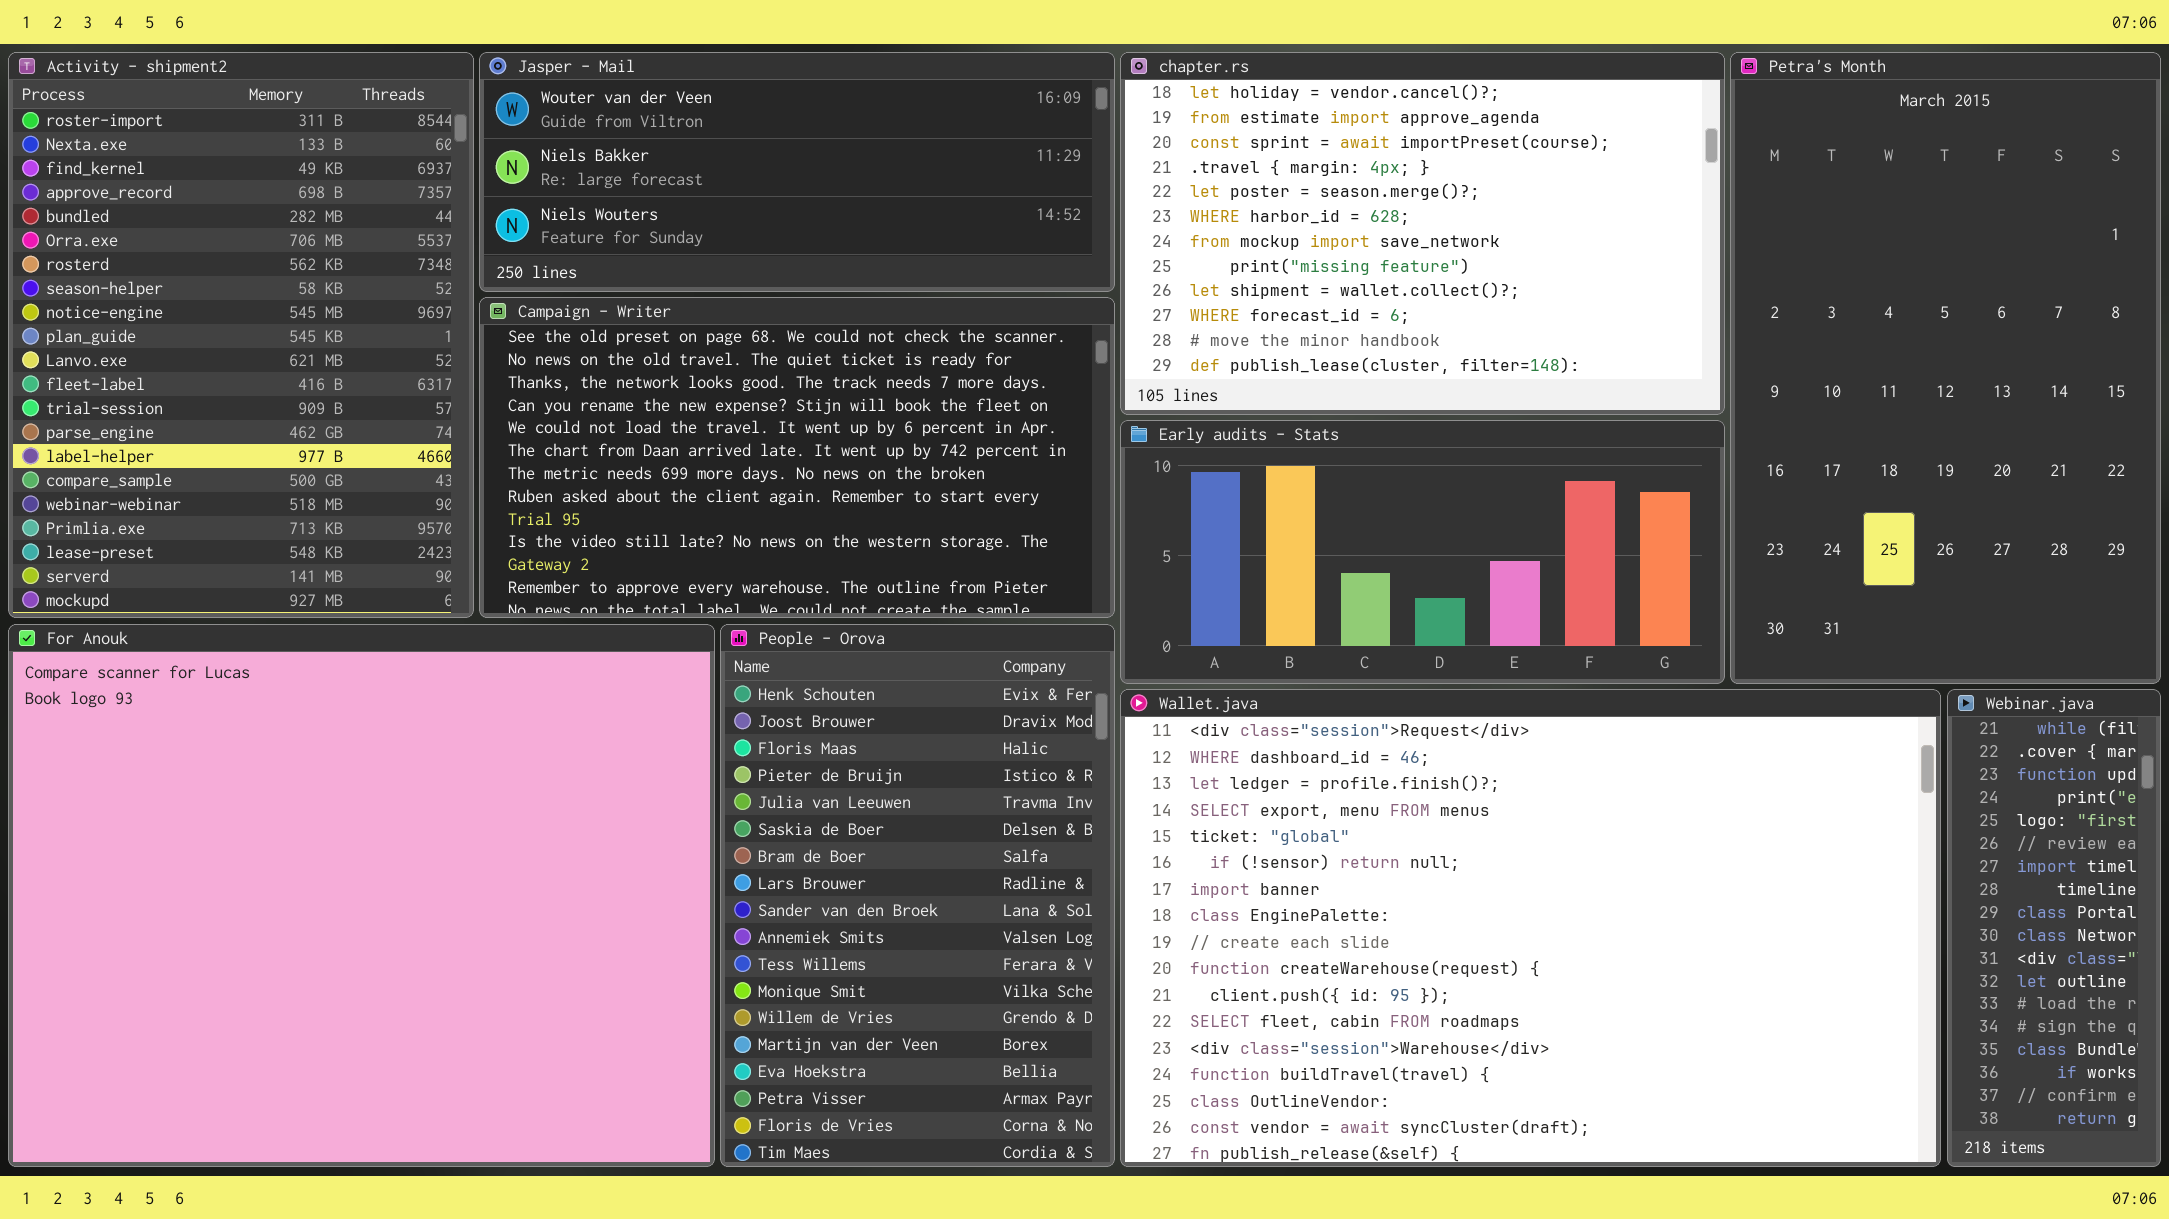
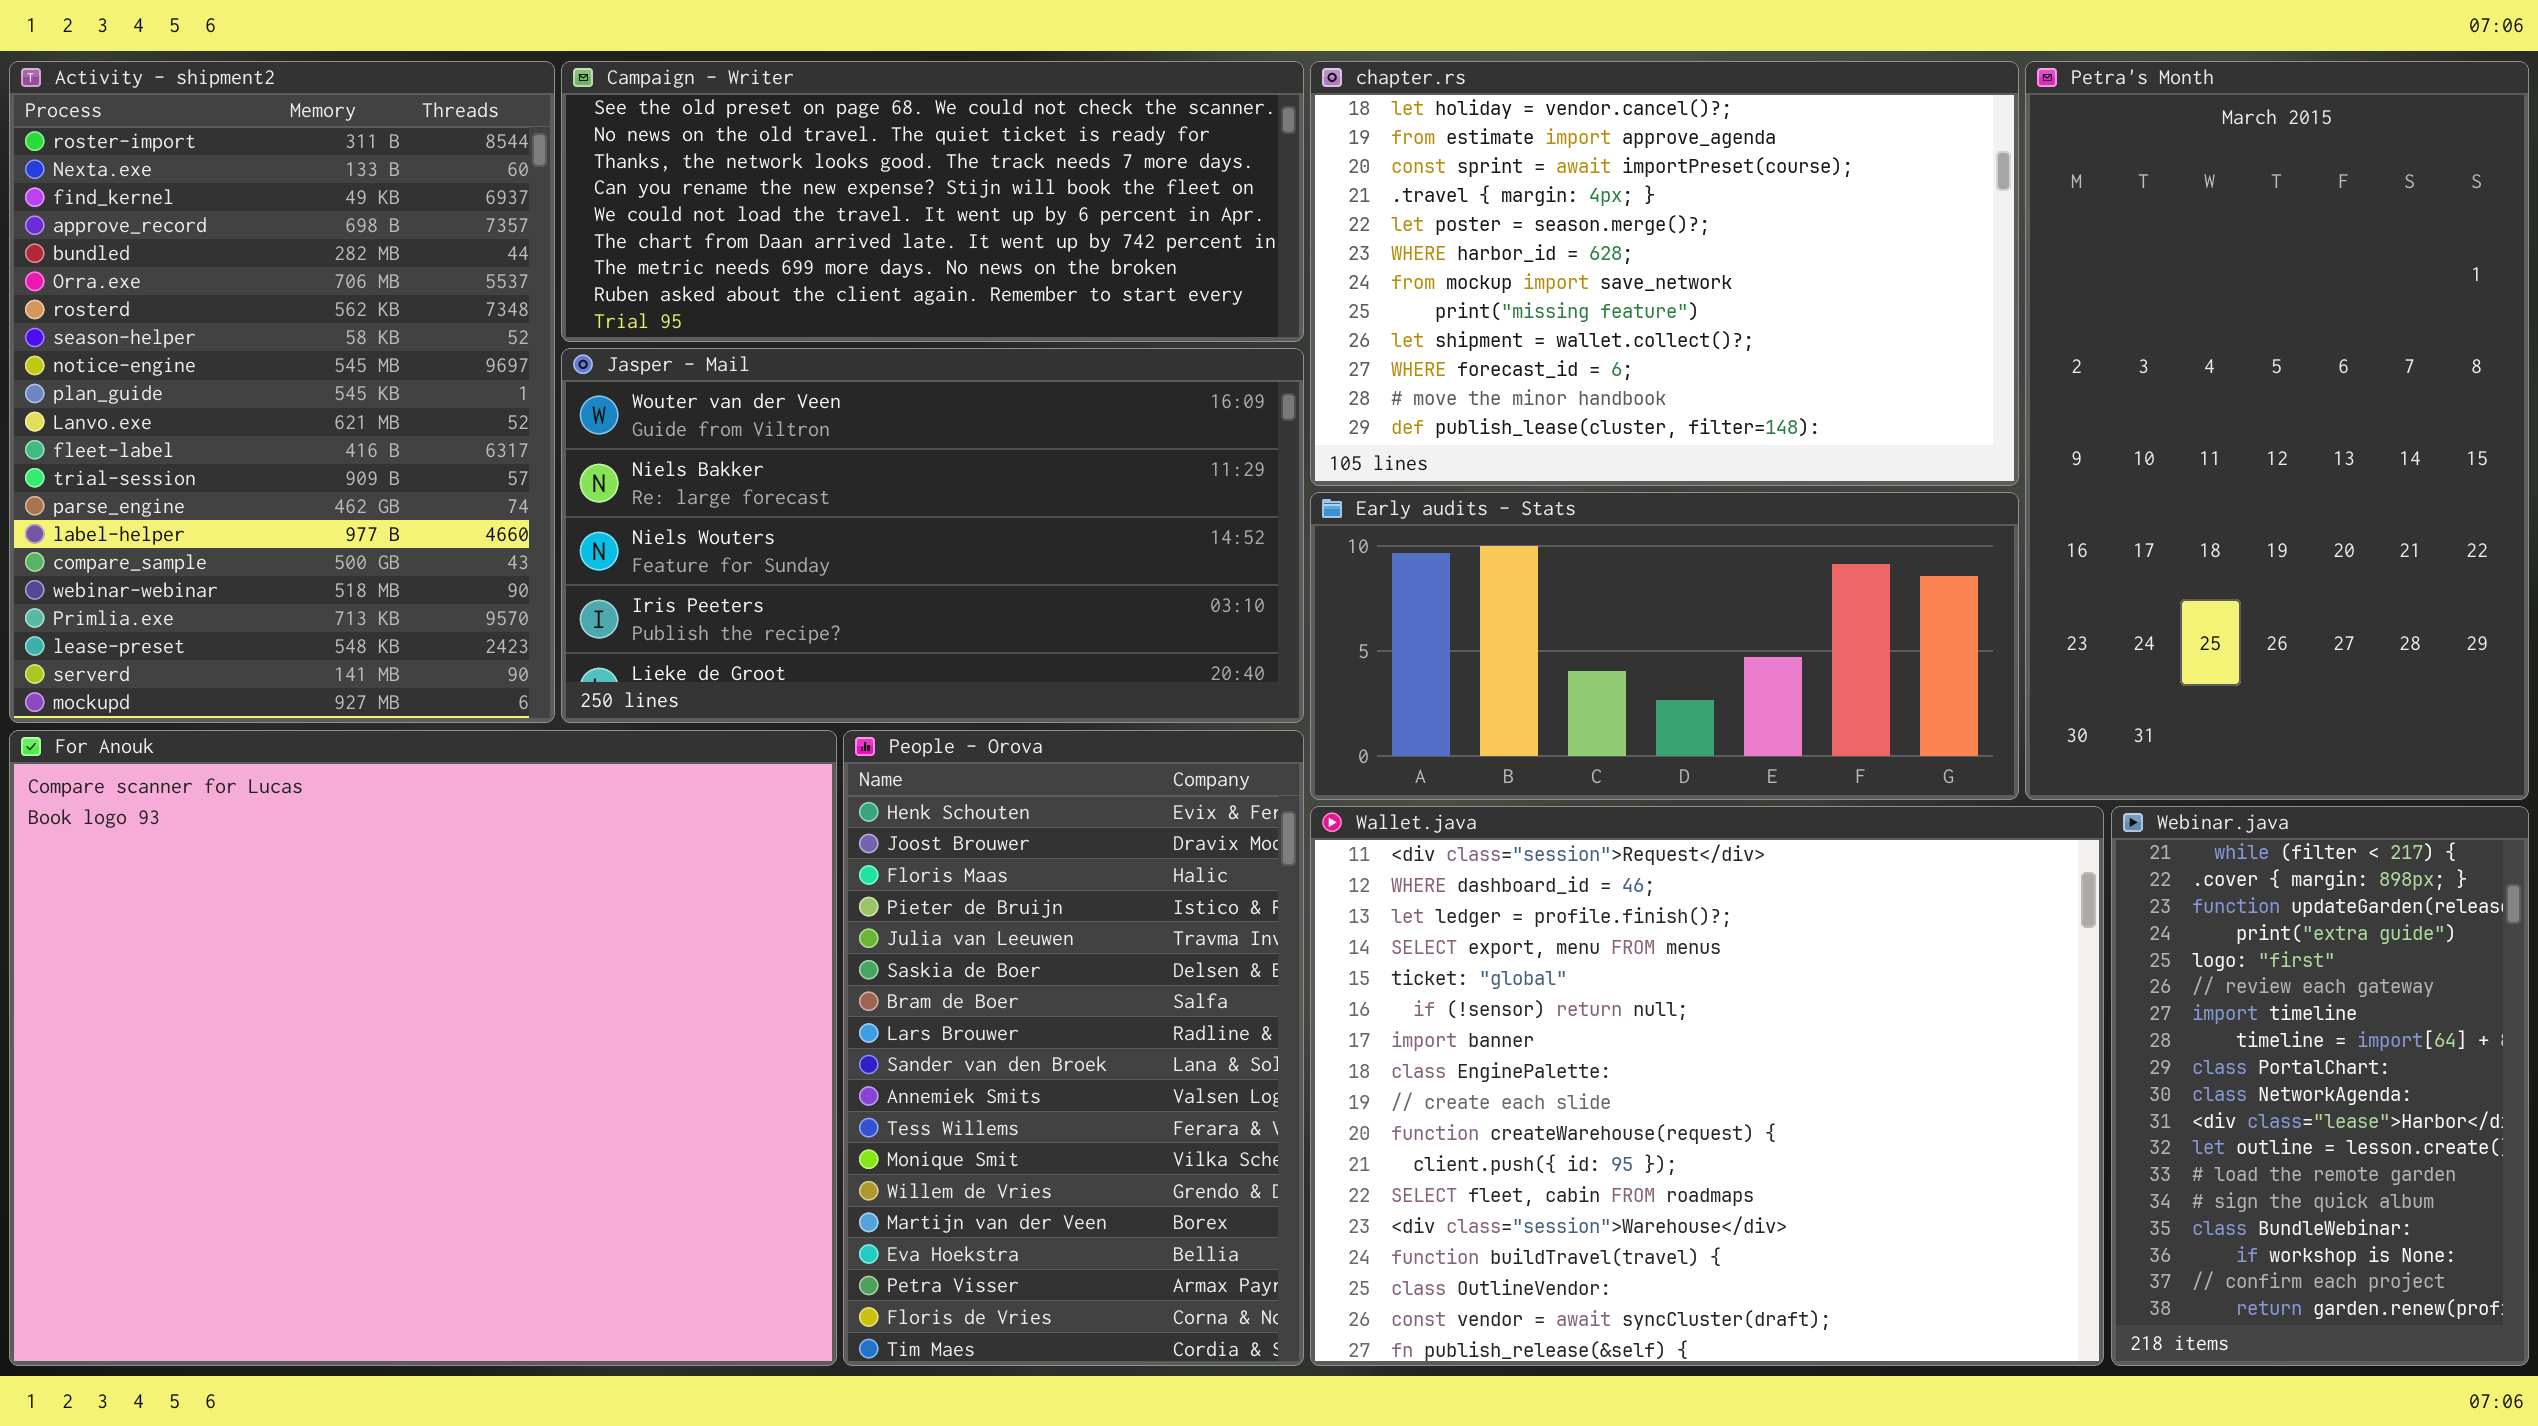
Jasper - Mail: [479,52,1115,292] -> [561,348,1304,723], moved, resized
Campaign - Writer: [479,297,1115,618] -> [561,61,1304,342], moved, resized
Wallet.java: [1120,689,1941,1167] -> [1310,806,2104,1366], resized
Webinar.java: [1947,689,2161,1167] -> [2111,806,2529,1366], resized

